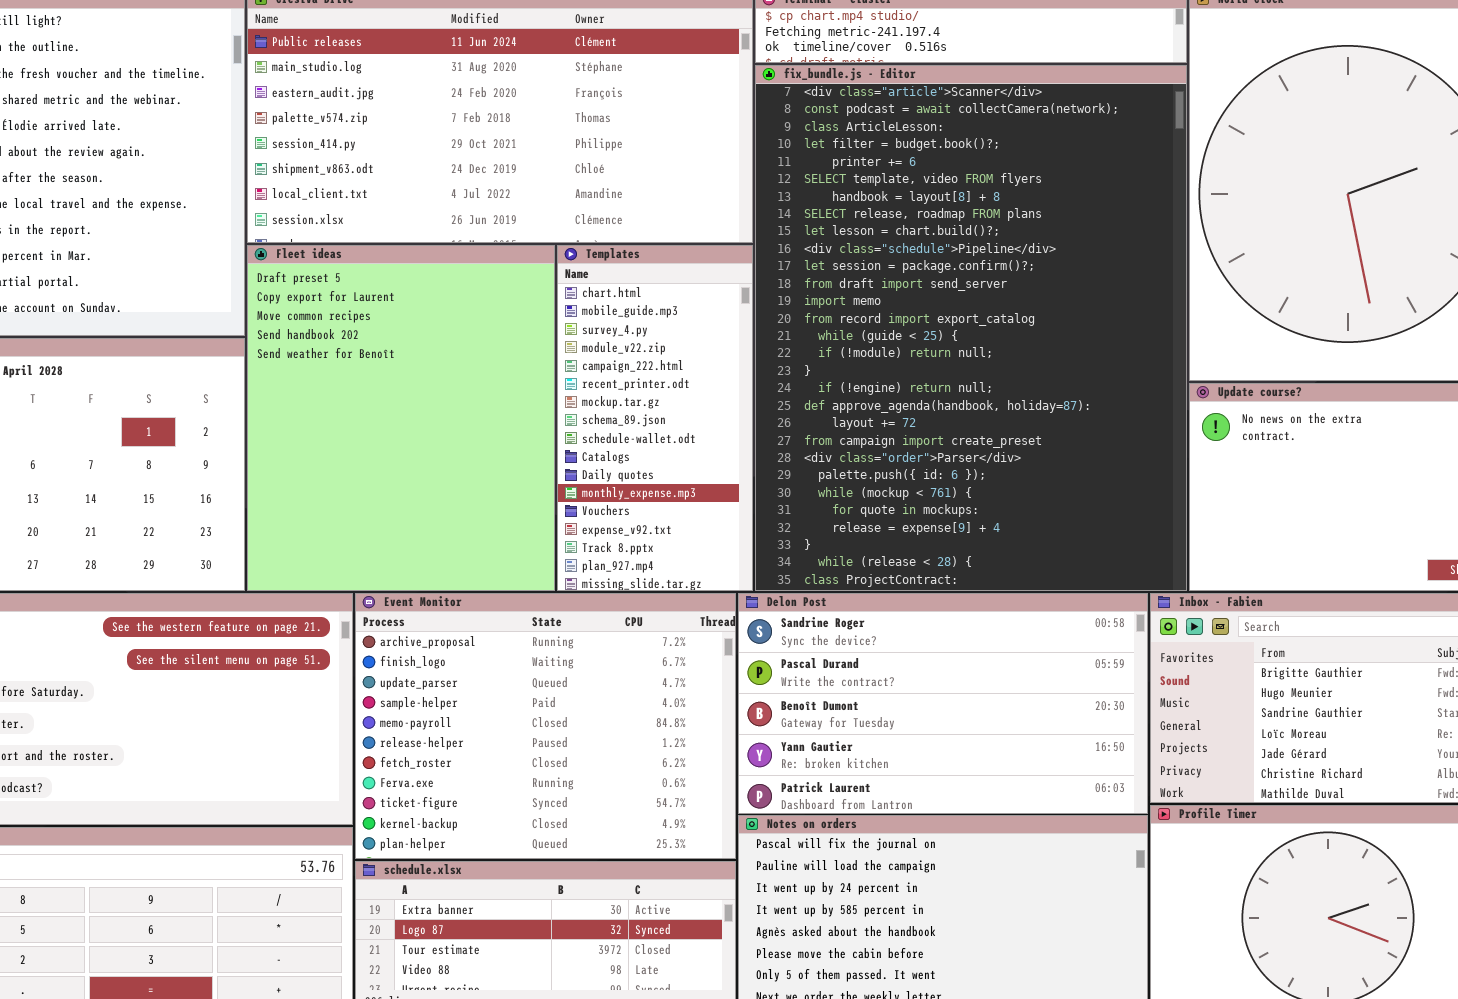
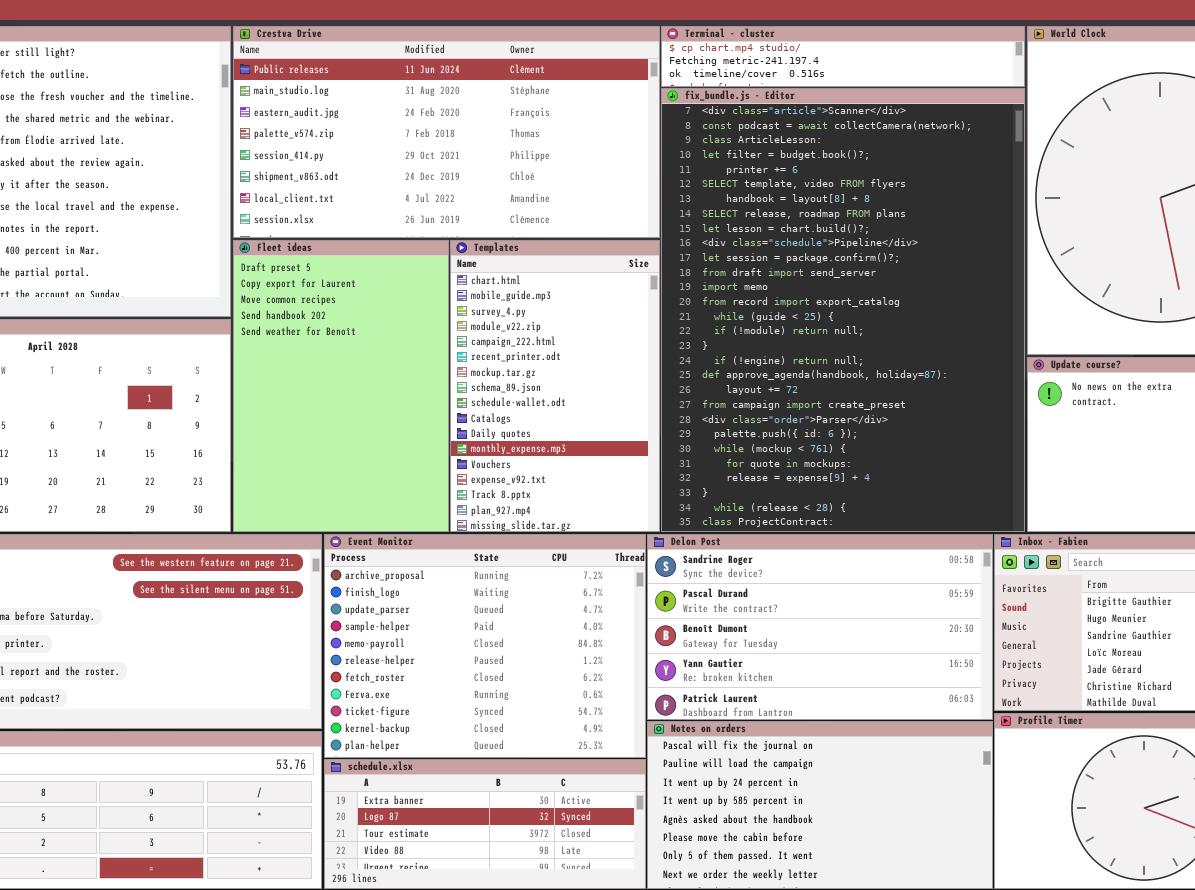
Fleet ideas: [247,245,555,591] -> [233,240,449,532], resized
Templates: [557,245,753,591] -> [450,240,660,532], resized

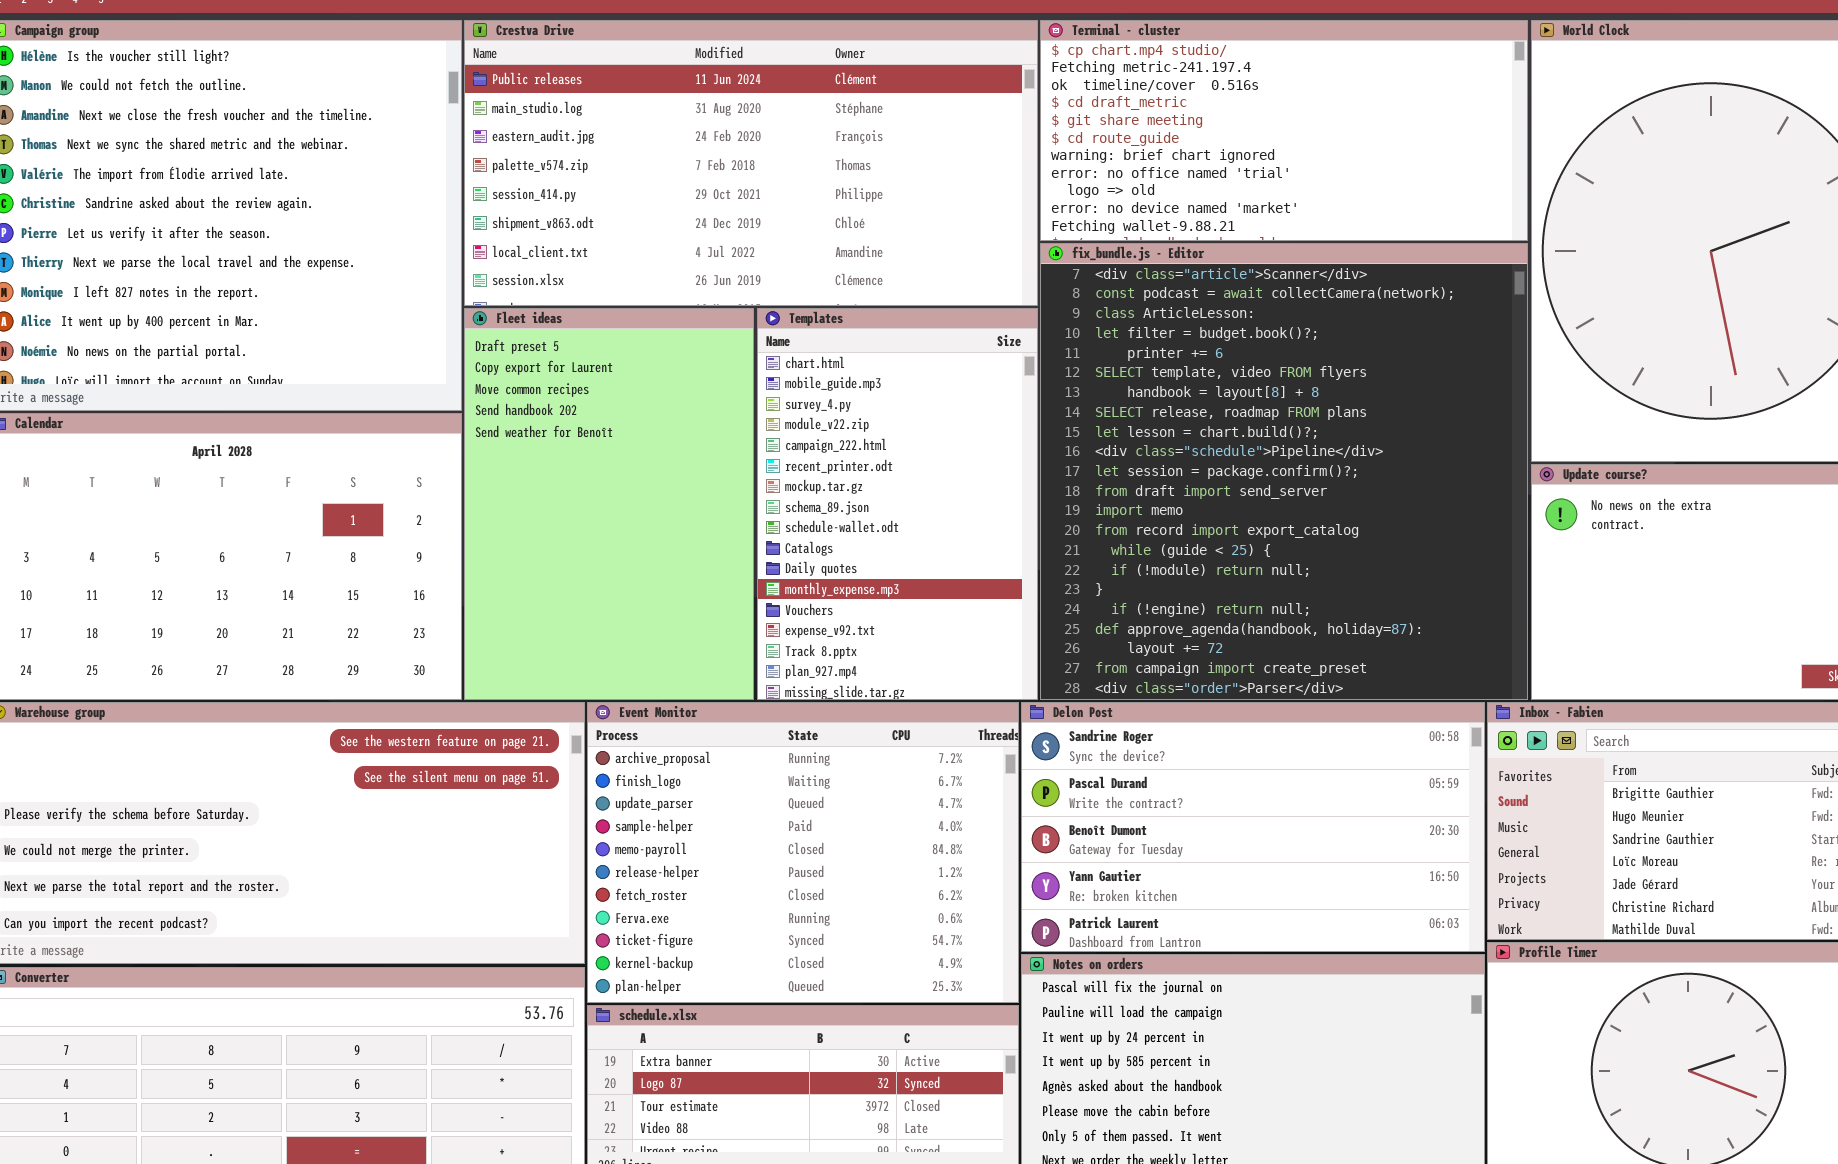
Terminal - cluster: [661,26,1025,87] -> [1040,20,1528,241], resized
fix_bundle.js - Editor: [661,88,1025,532] -> [1040,243,1528,700], resized

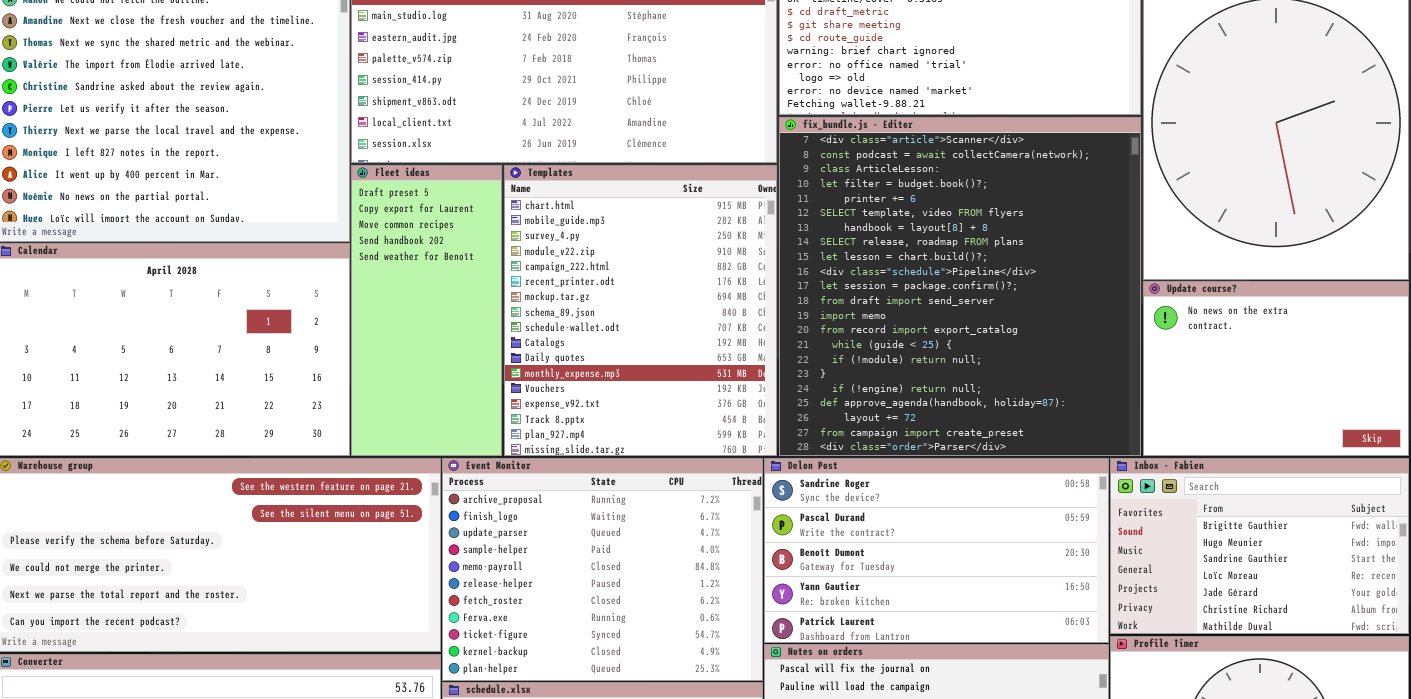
Fleet ideas: [464,308,754,700] -> [351,165,502,456], resized
Templates: [757,308,1038,700] -> [504,165,777,456], resized

